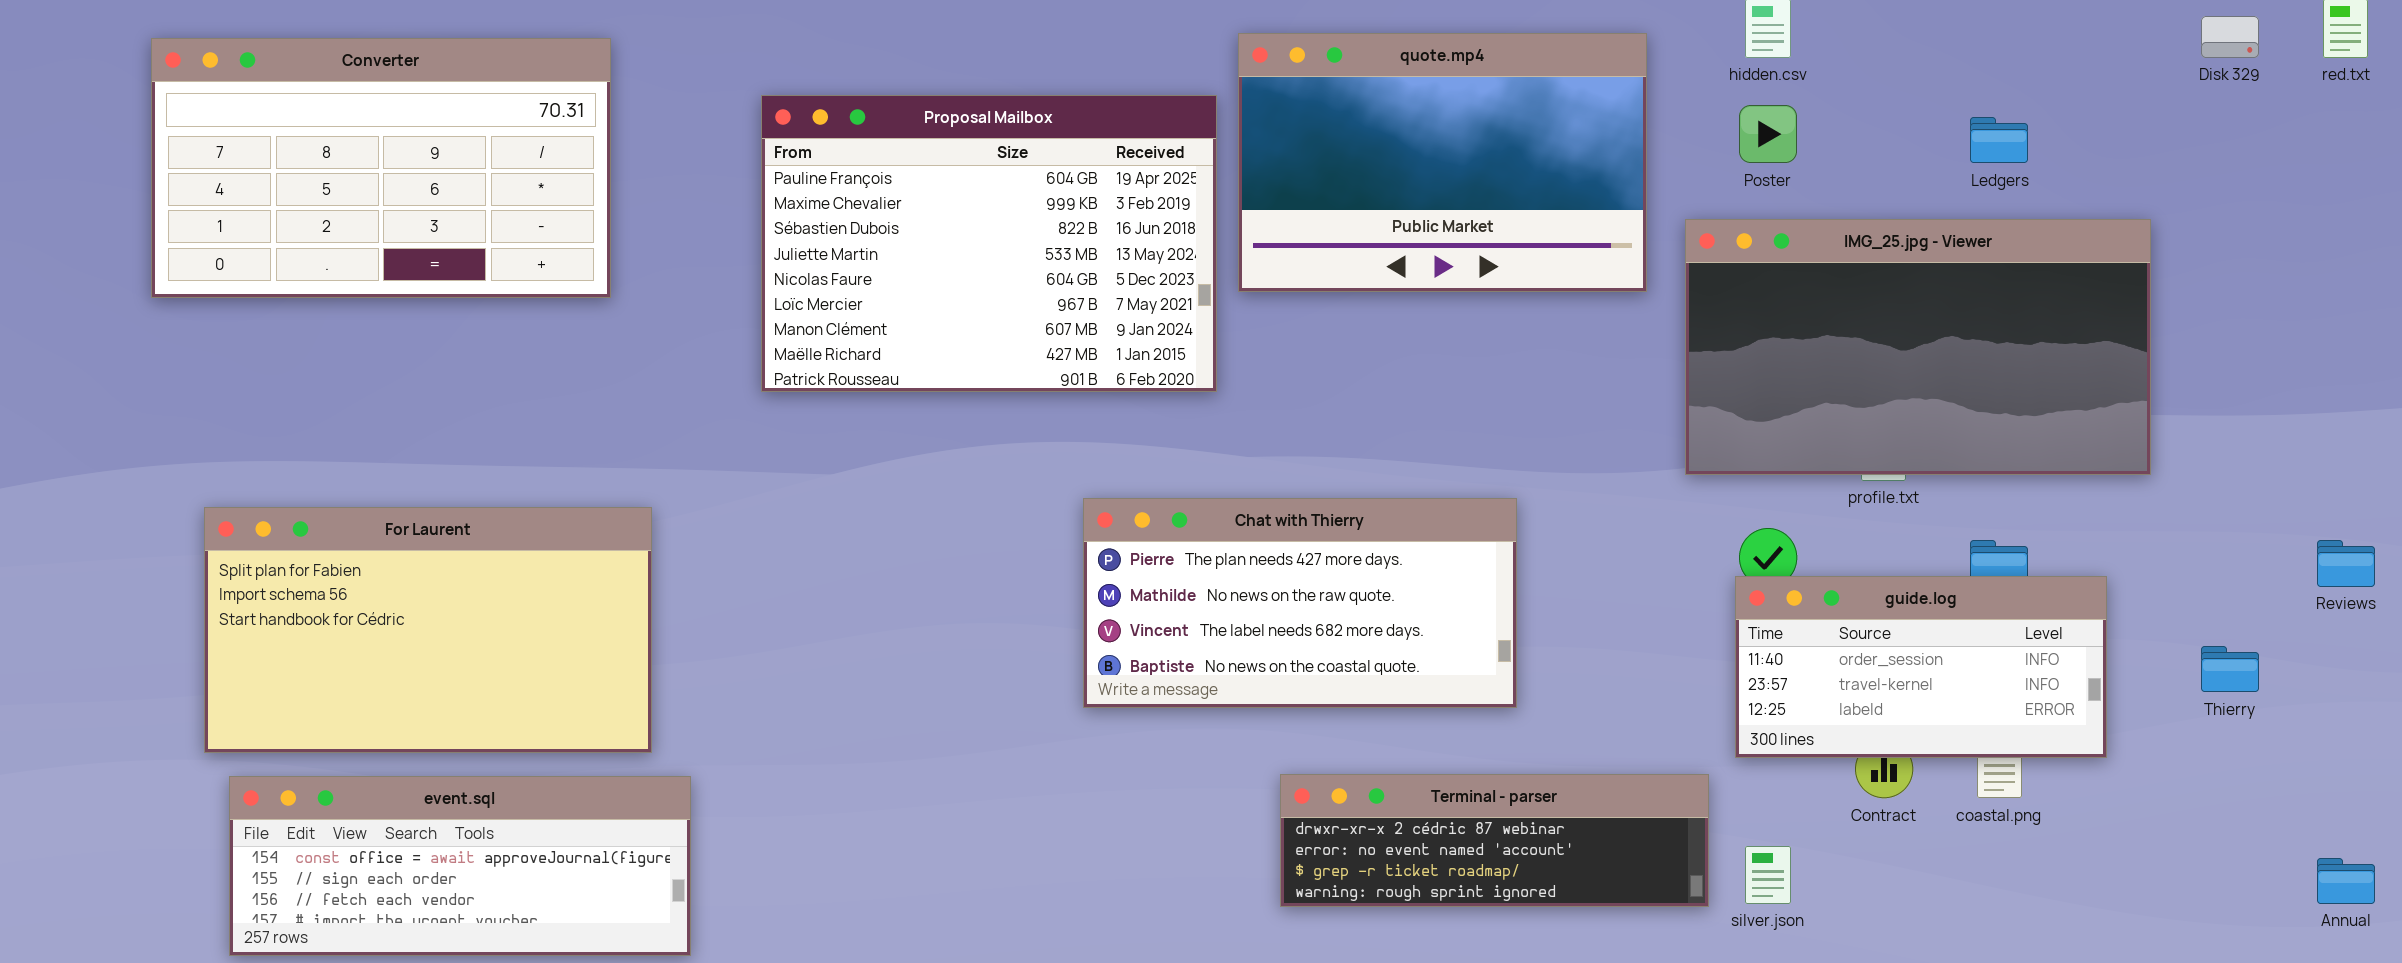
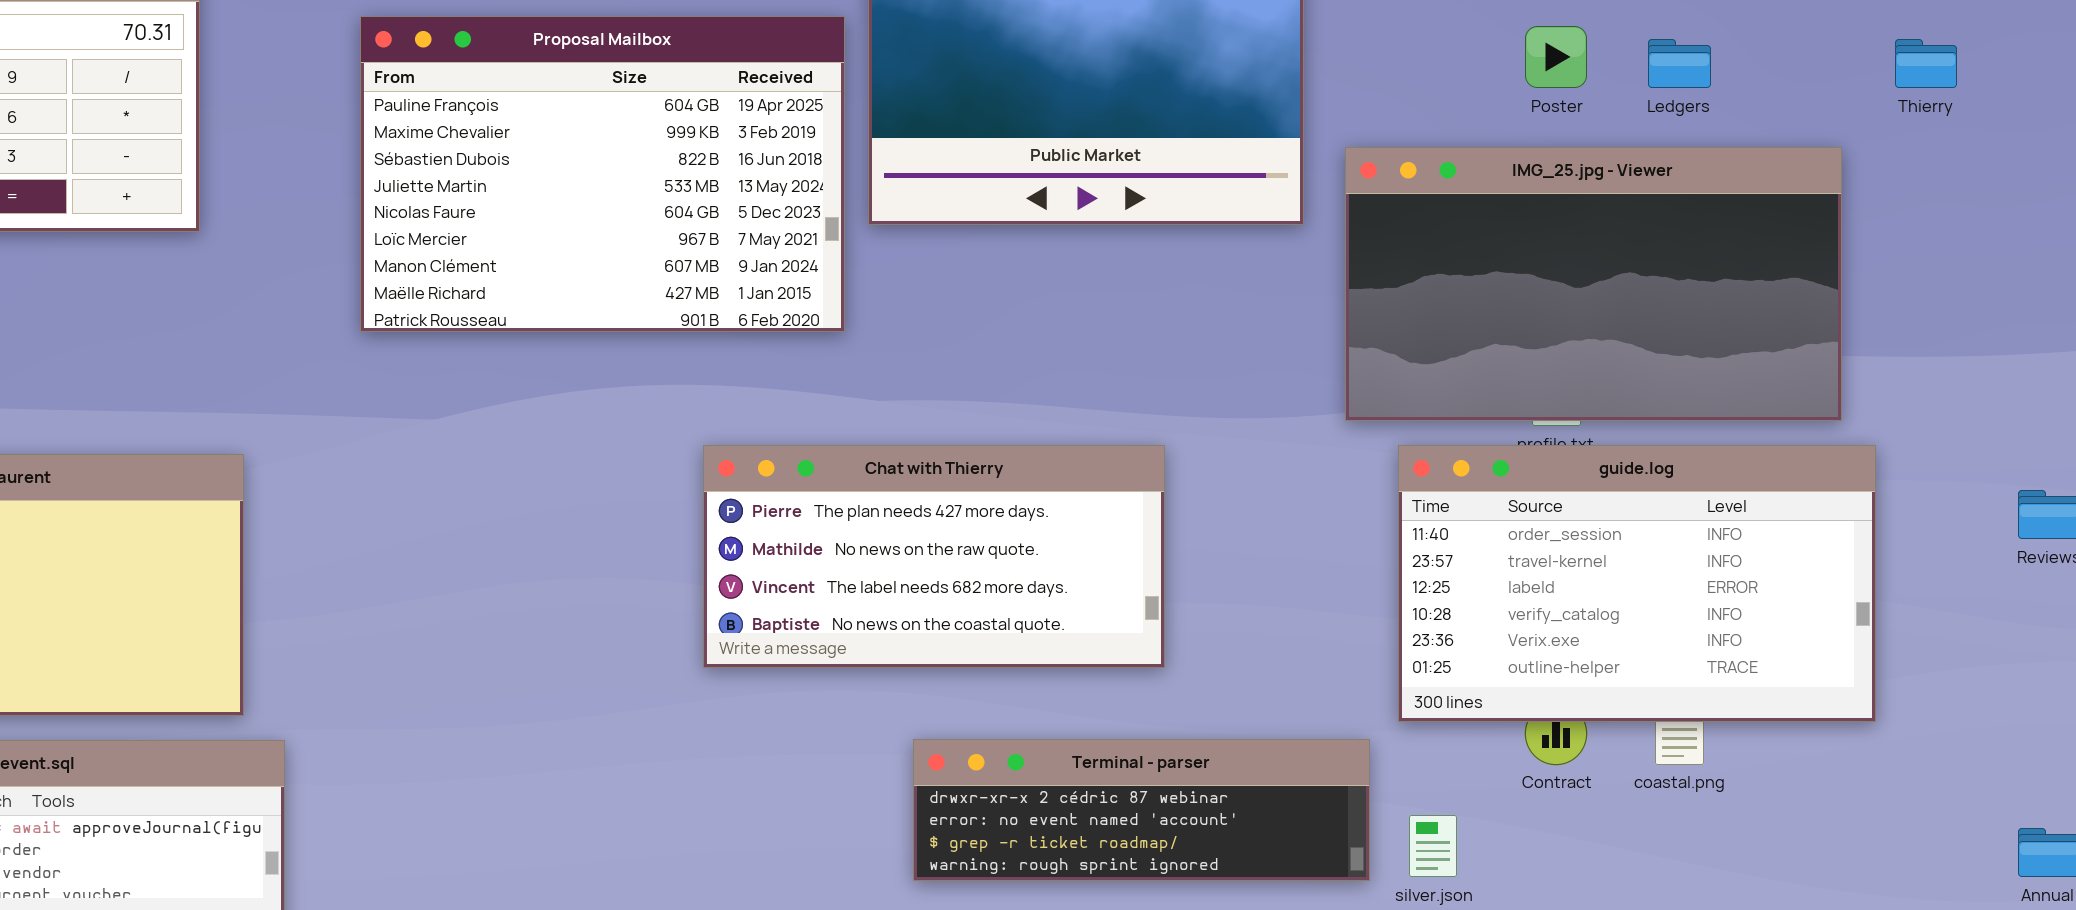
Poster: [1739,105,1797,163] -> [1525,26,1587,88], moved
guide.log: [1735,576,2107,758] -> [1398,445,1876,722], resized
Thierry: [2201,646,2259,692] -> [1895,39,1957,88], moved

